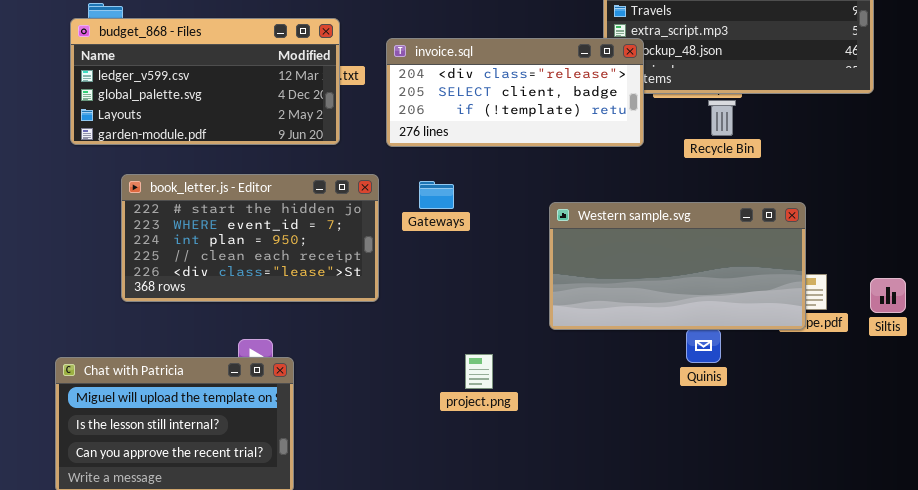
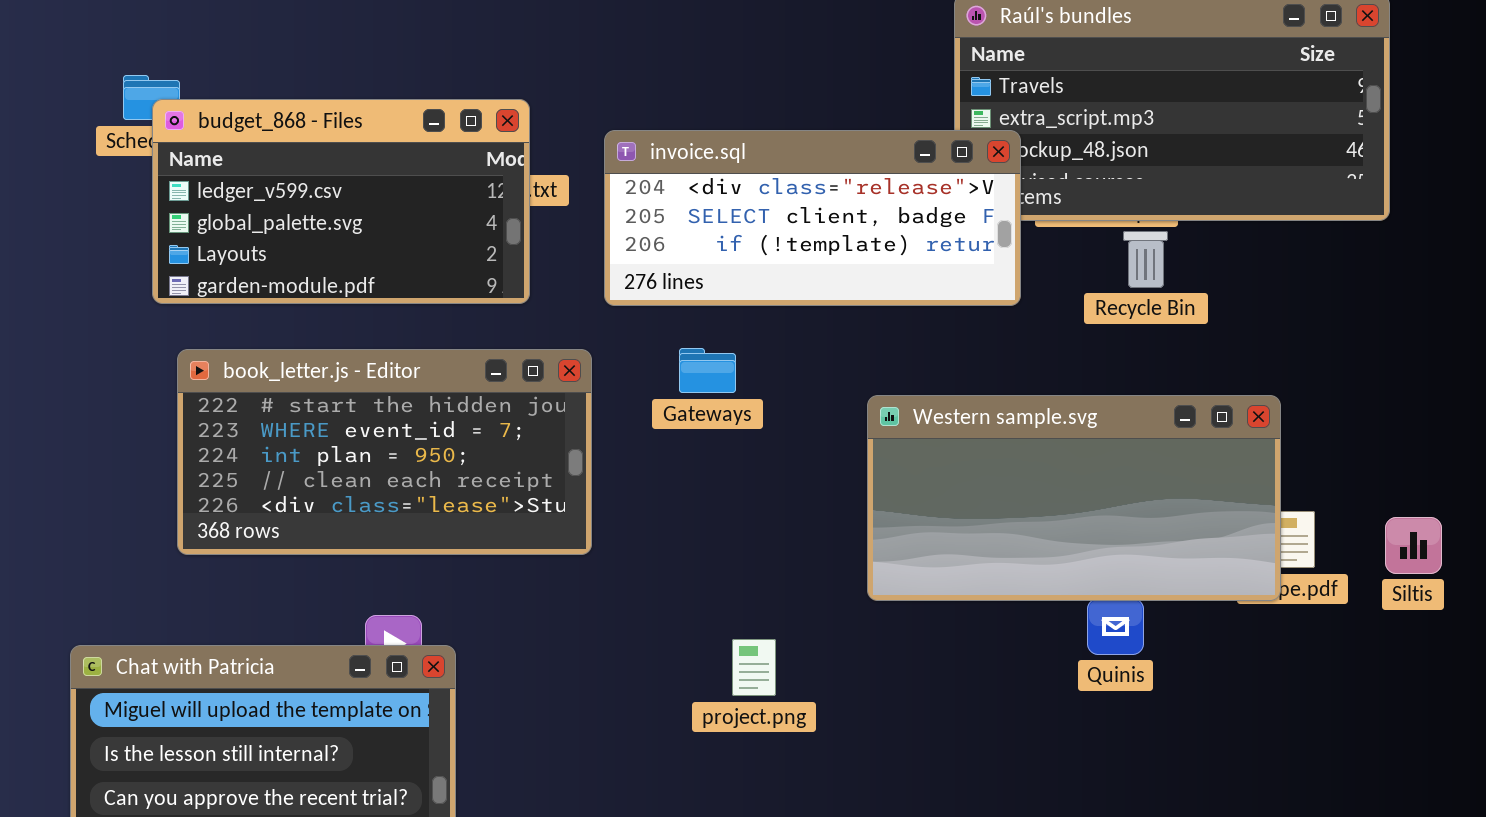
budget_868 - Files: [70,18,340,145] -> [152,99,530,304], resized
Gateways: [419,181,454,209] -> [679,348,736,393], moved

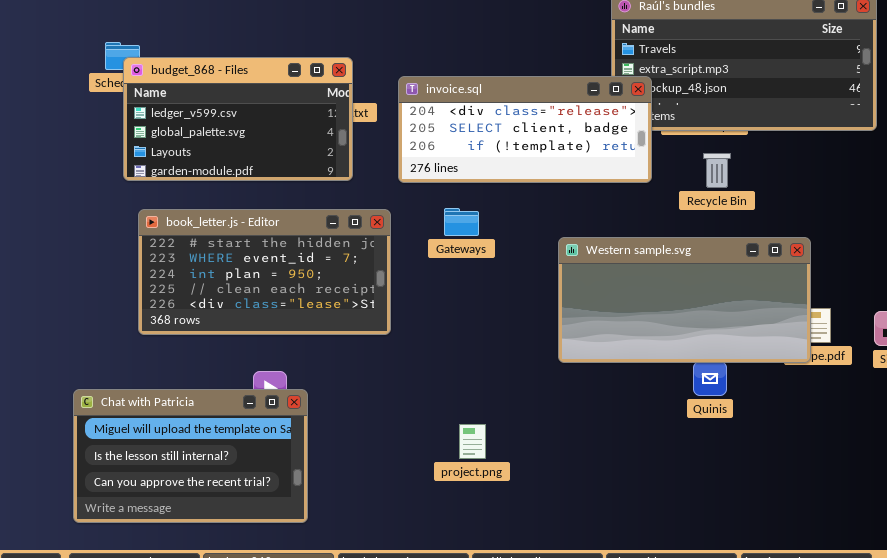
Recycle Bin: [1123,231,1168,288] -> [703,153,731,188], moved
project.png: [732,639,776,696] -> [459,424,486,459], moved

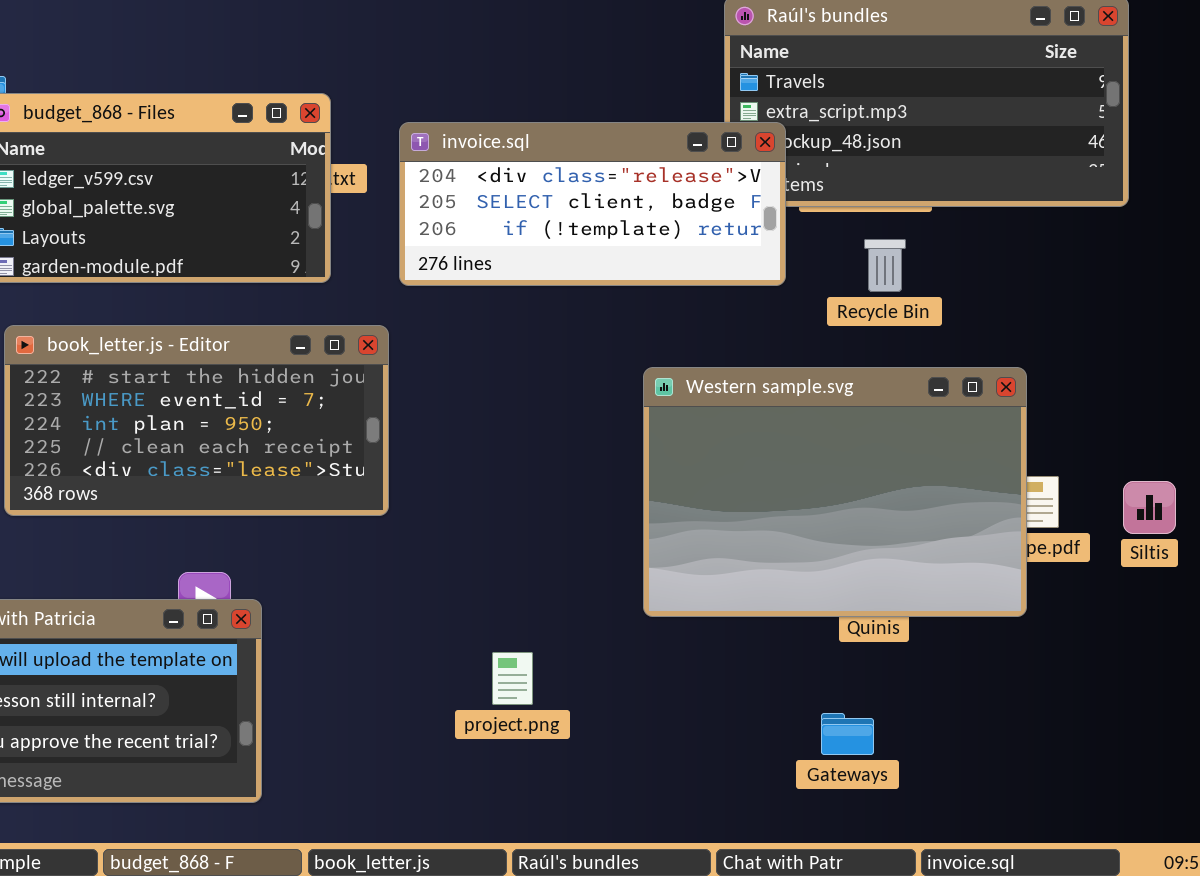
Gateways: [444,208,479,236] -> [821,713,874,755], moved
Western sample.svg: [558,237,811,363] -> [643,367,1027,617], resized

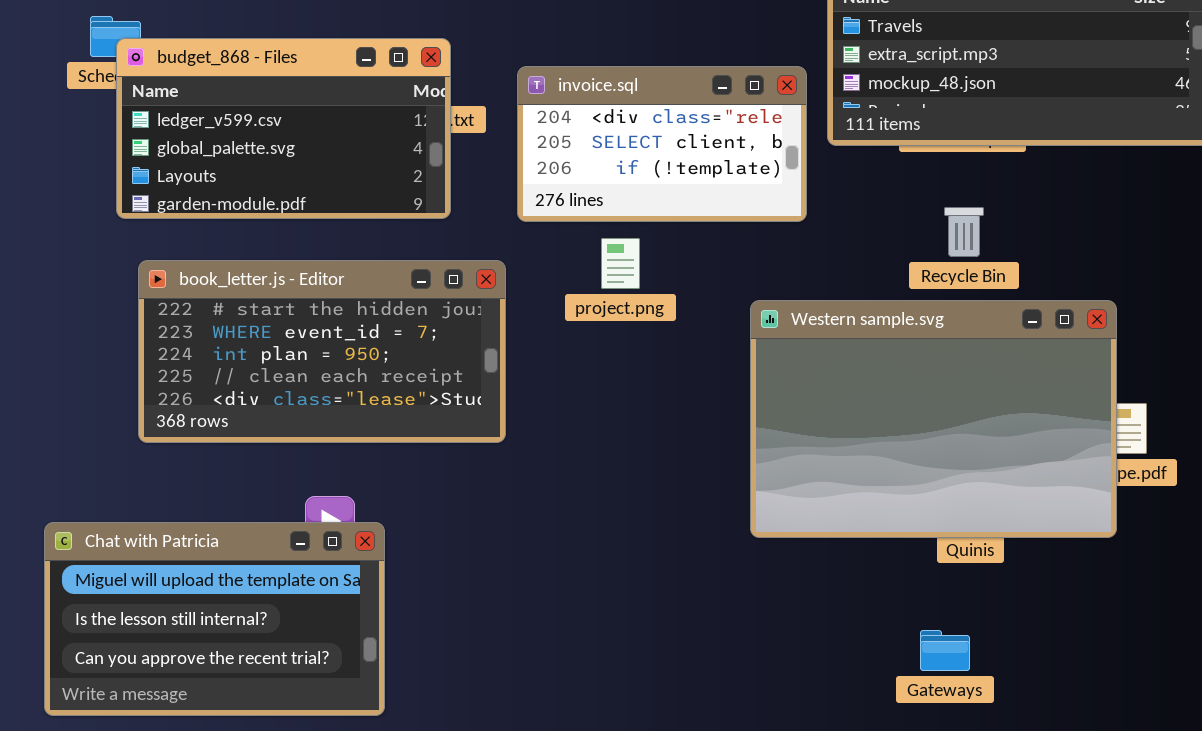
invoice.sql: [399,122,786,286] -> [517,66,807,222], resized
Recycle Bin: [864,239,906,292] -> [944,207,984,257], moved
project.png: [492,652,533,705] -> [601,238,640,289], moved

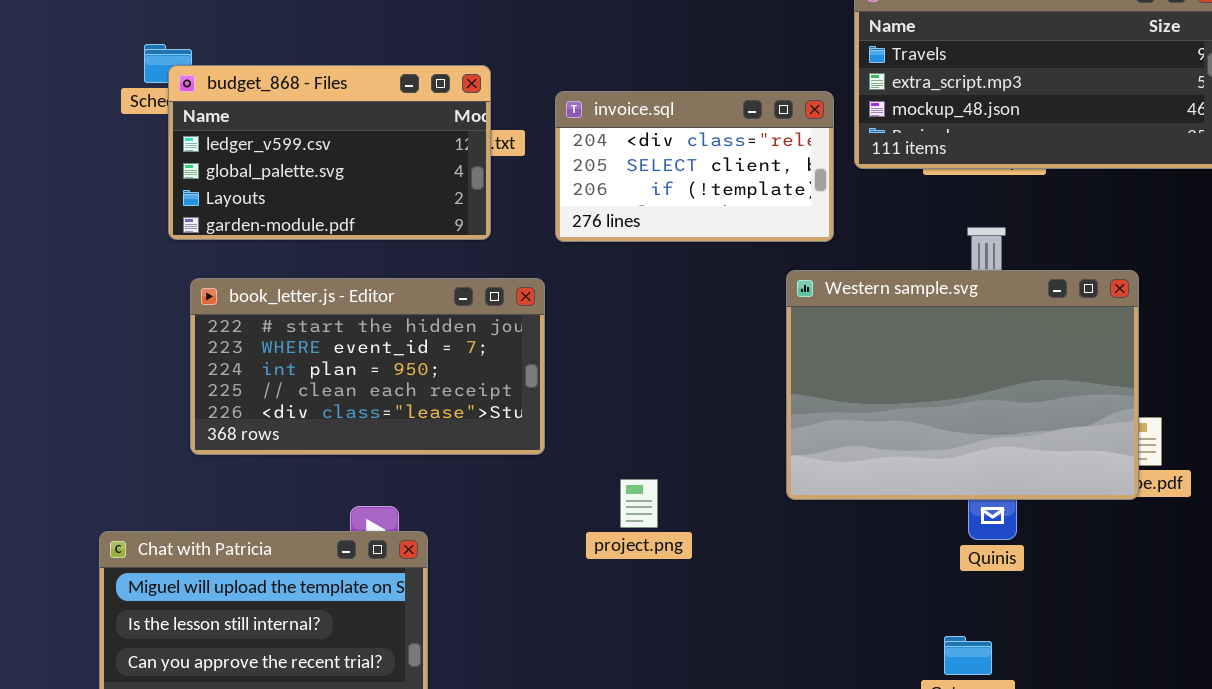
project.png: [601,238,640,289] -> [620,479,658,528], moved
Western sample.svg: [750,300,1117,538] -> [786,270,1139,500], moved

